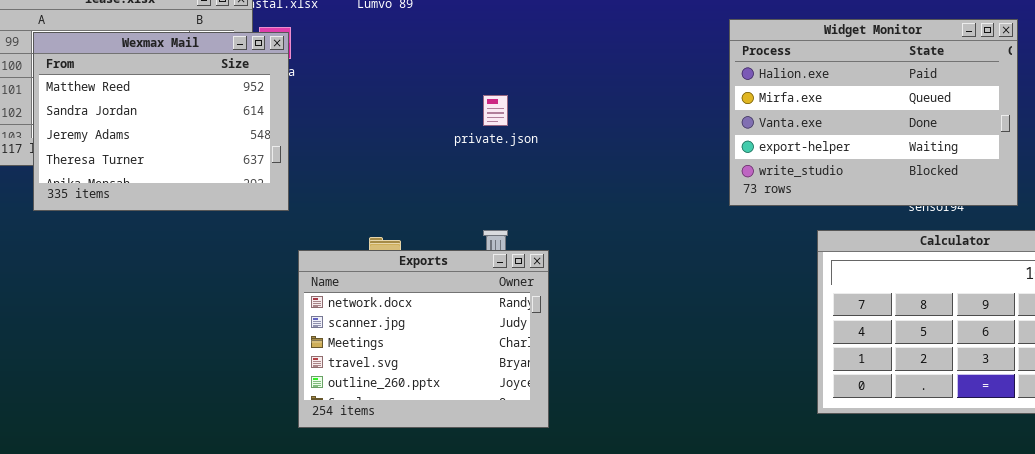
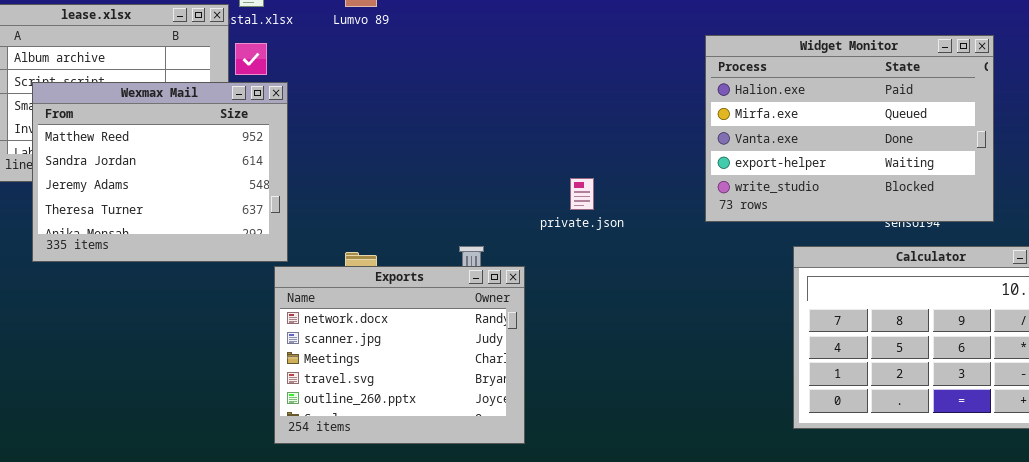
Wexmax Mail: [33,32,289,211] -> [32,82,288,262], moved
private.json: [483,95,508,126] -> [570,178,594,210], moved

